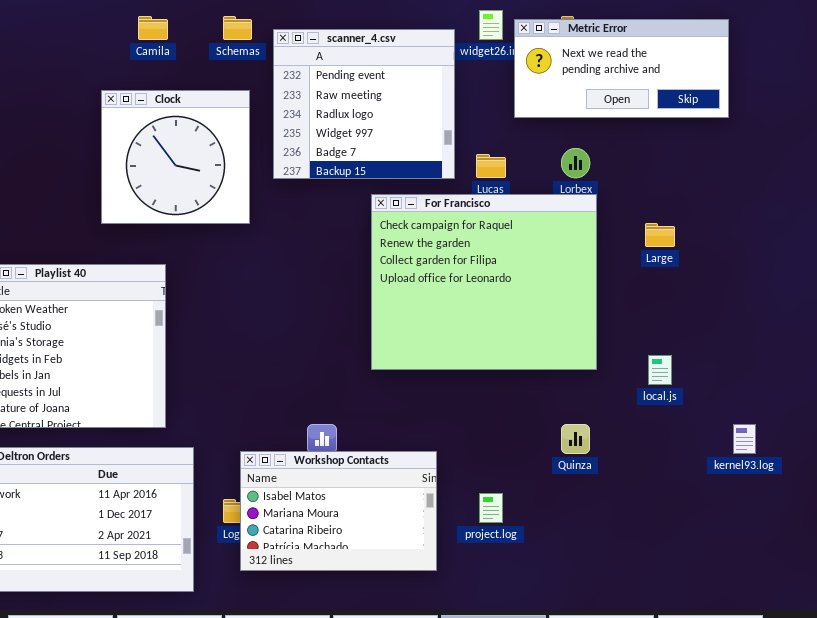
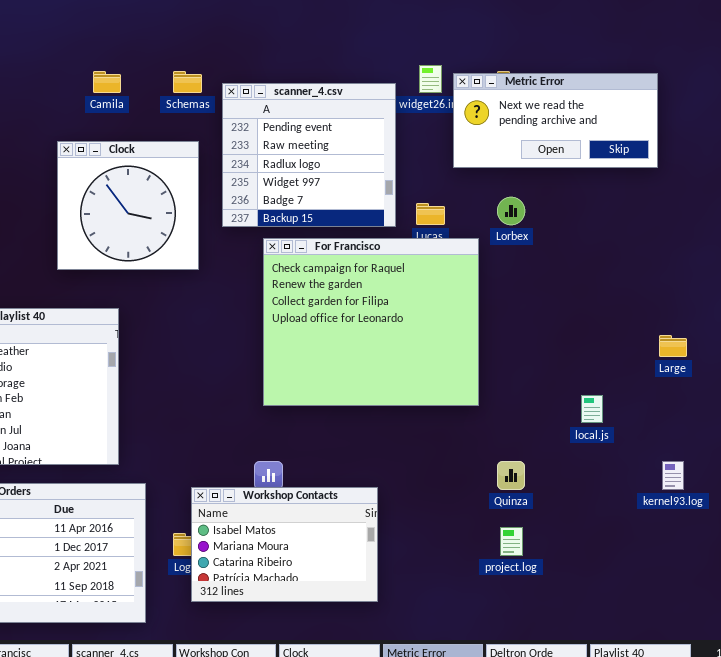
For Francisco: [371,194,597,370] -> [263,238,479,406], moved
Large: [645,223,675,247] -> [659,335,687,357], moved
project.log: [479,493,503,523] -> [500,527,523,556], moved

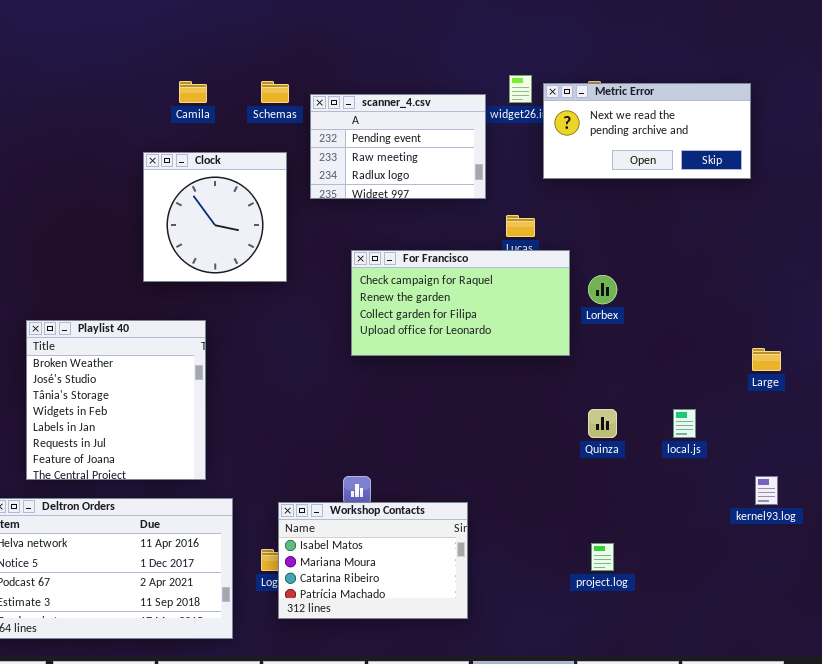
scanner_4.csv: [222,83,396,227] -> [310,94,486,199], resized
Lorbex: [497,197,525,225] -> [588,275,617,304], moved
For Francisco: [263,238,479,406] -> [351,250,570,356], resized
Quinza: [497,461,525,490] -> [588,409,617,438], moved

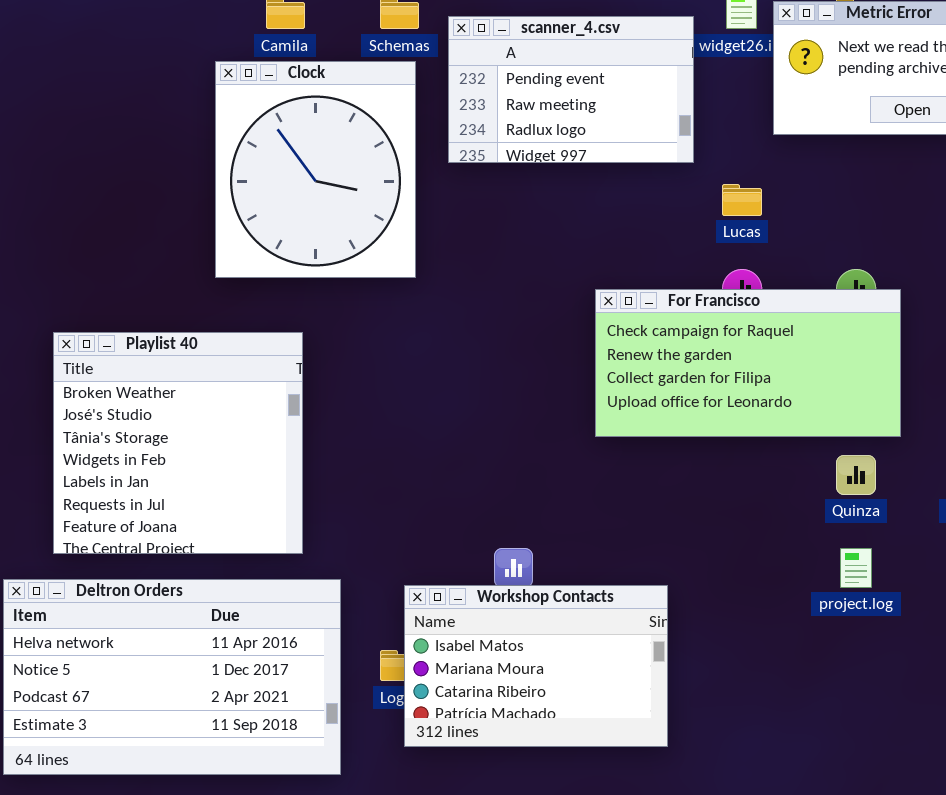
Clock: [143,152,287,282] -> [215,61,416,278], resized
For Francisco: [351,250,570,356] -> [595,289,901,437], moved
project.log: [591,543,614,571] -> [840,548,872,588], moved

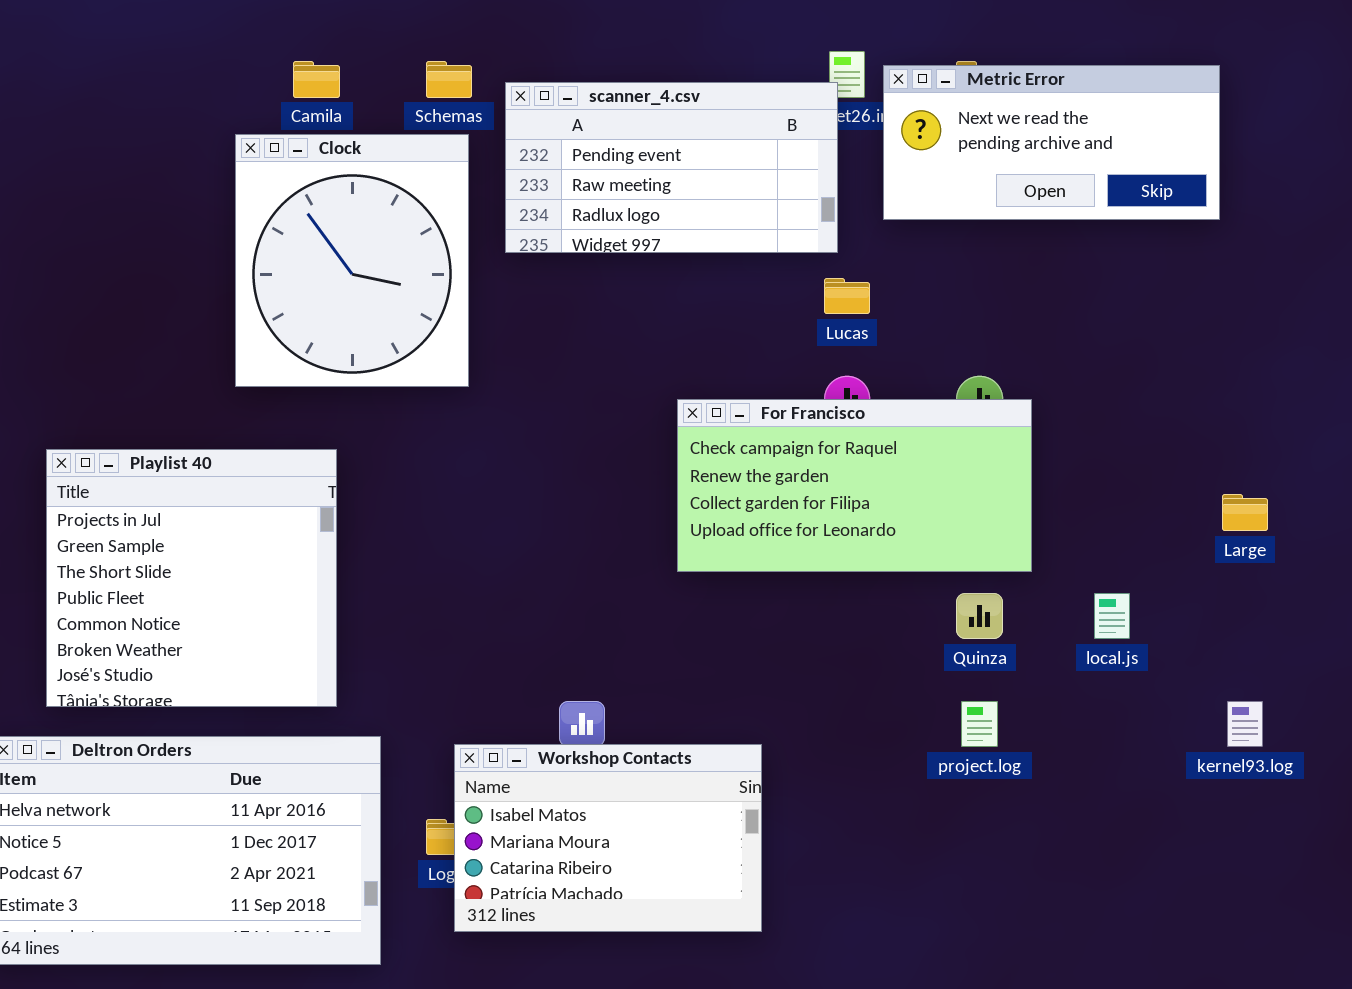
scanner_4.csv: [448,16,694,163] -> [505,82,838,253], resized
Playlist 40: [53,332,303,554] -> [46,449,337,707], scrolled up 5 rows

